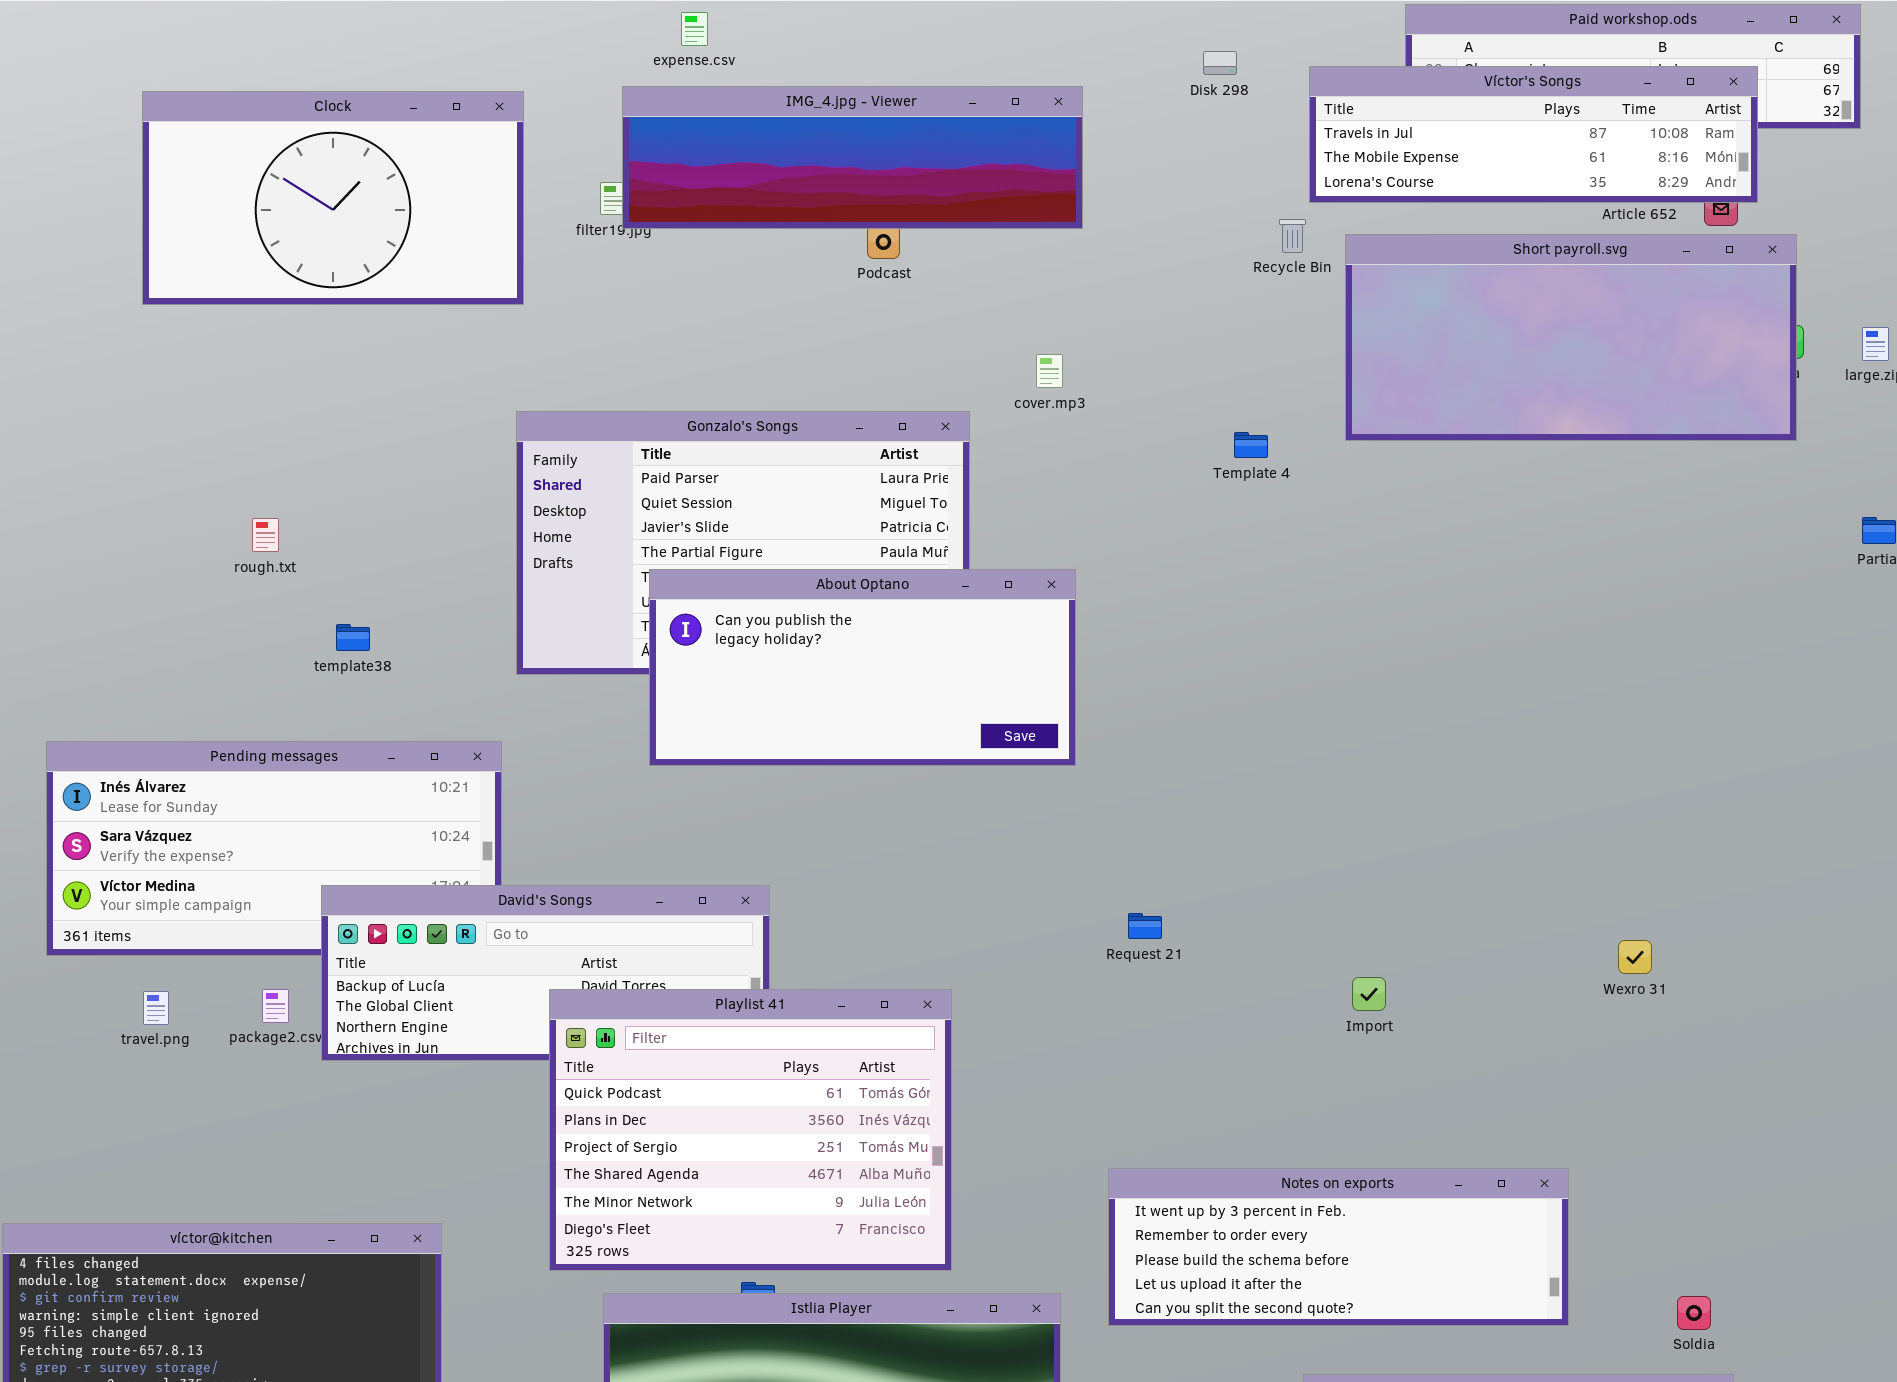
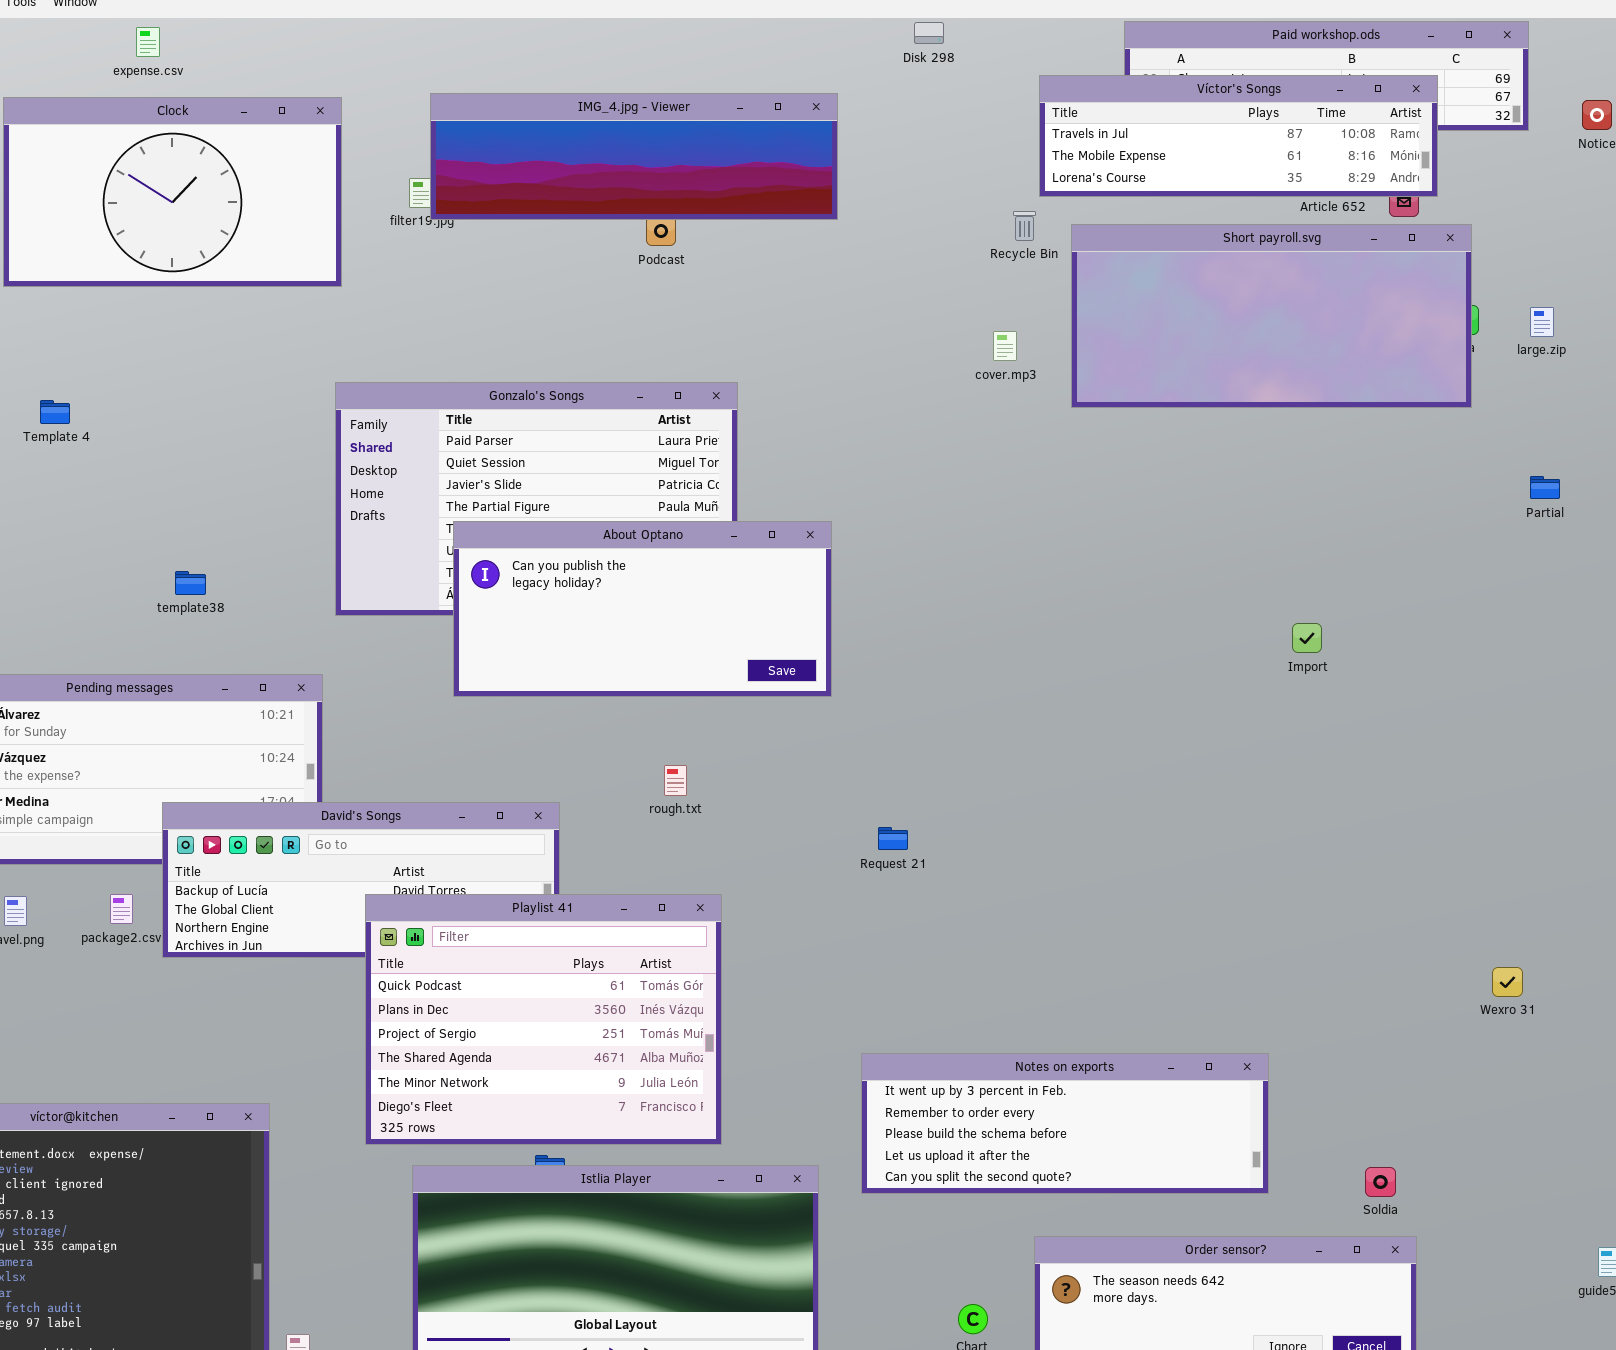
expense.csv: [681,12,708,46] -> [136,27,160,57], moved
Disk 298: [1203,51,1237,75] -> [914,22,944,44], moved
cover.mp3: [1036,354,1063,388] -> [993,331,1017,361], moved
Template 4: [1234,432,1268,458] -> [40,400,70,424], moved
rough.txt: [252,518,279,552] -> [664,765,687,796], moved
Wexro 31: [1618,940,1652,974] -> [1492,967,1523,997], moved
Import: [1352,977,1386,1011] -> [1292,623,1322,653], moved

